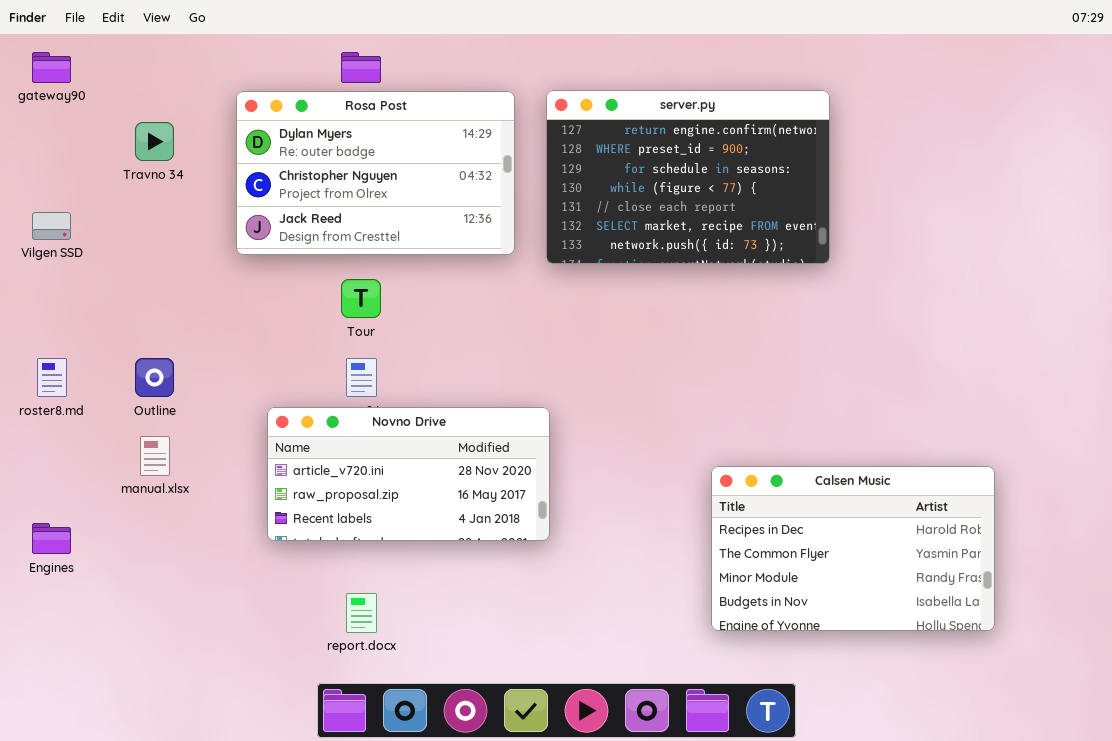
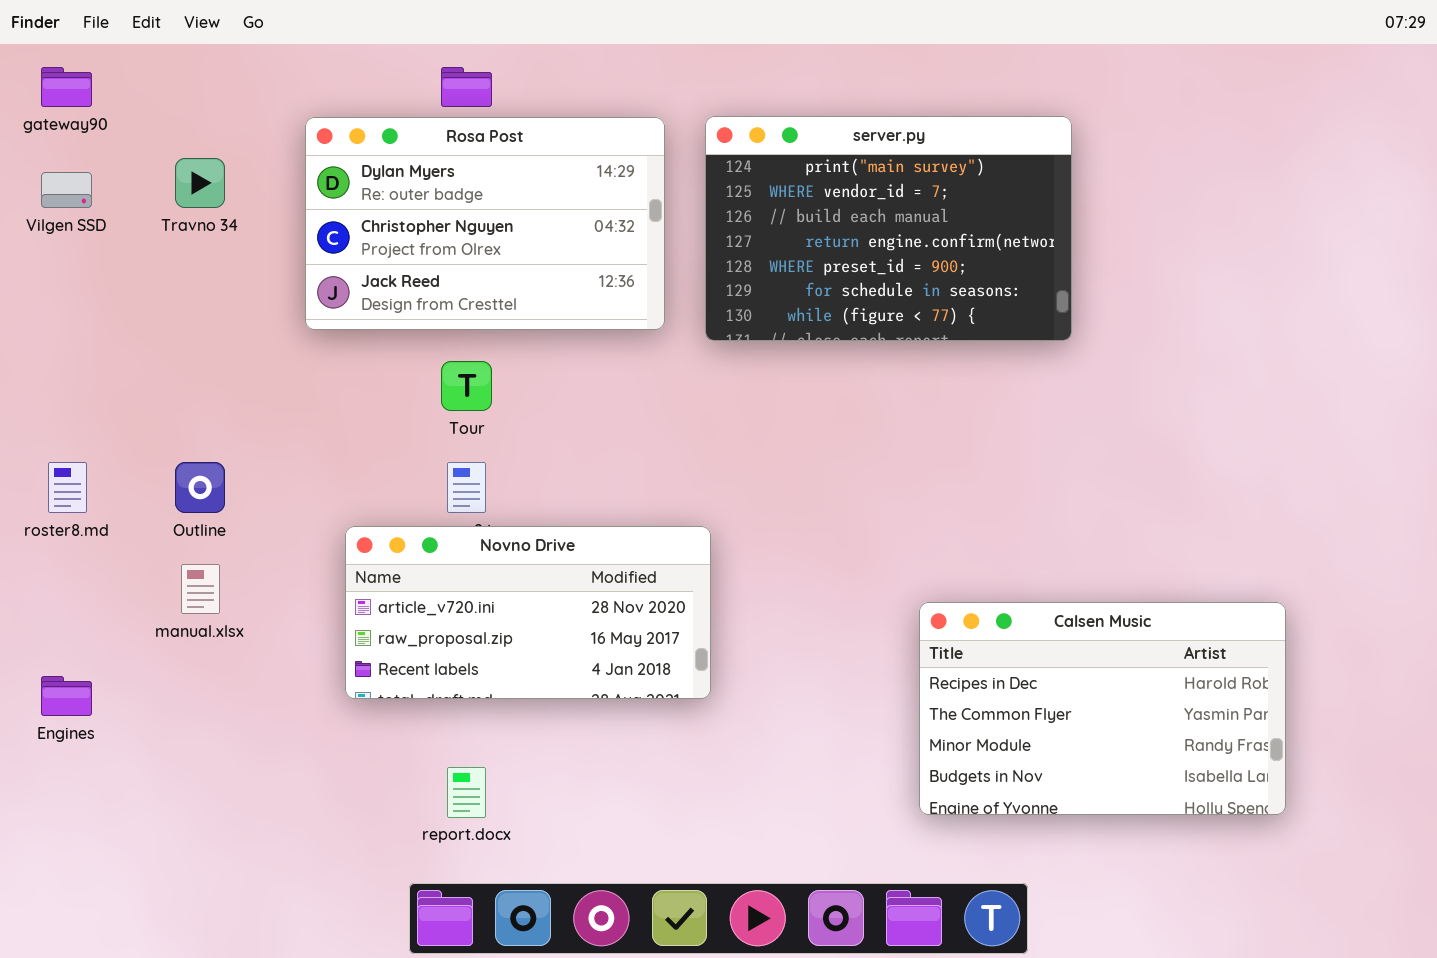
server.py: [546,90,830,264] -> [705,116,1072,341], scrolled up 3 rows
Vilgen SSD: [32,212,71,240] -> [41,172,92,208], moved

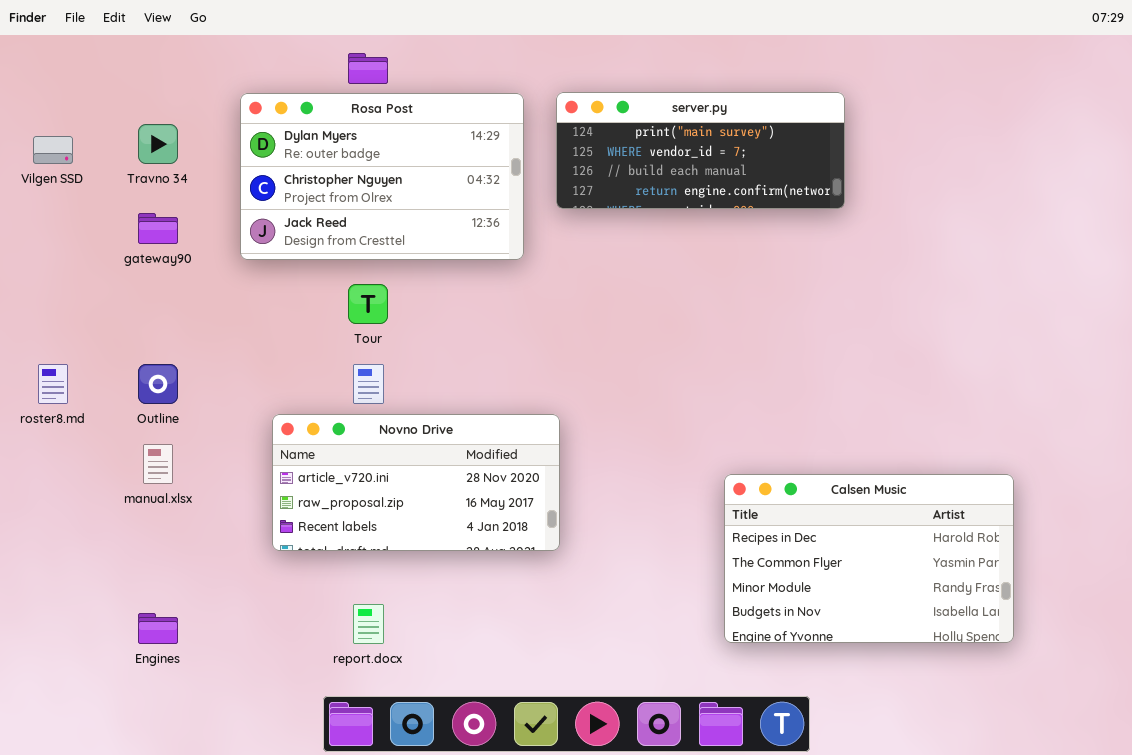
gateway90: [41,67,92,107] -> [138,213,178,244], moved
server.py: [705,116,1072,341] -> [556,92,845,209], resized
Engines: [41,676,92,716] -> [138,613,178,644], moved

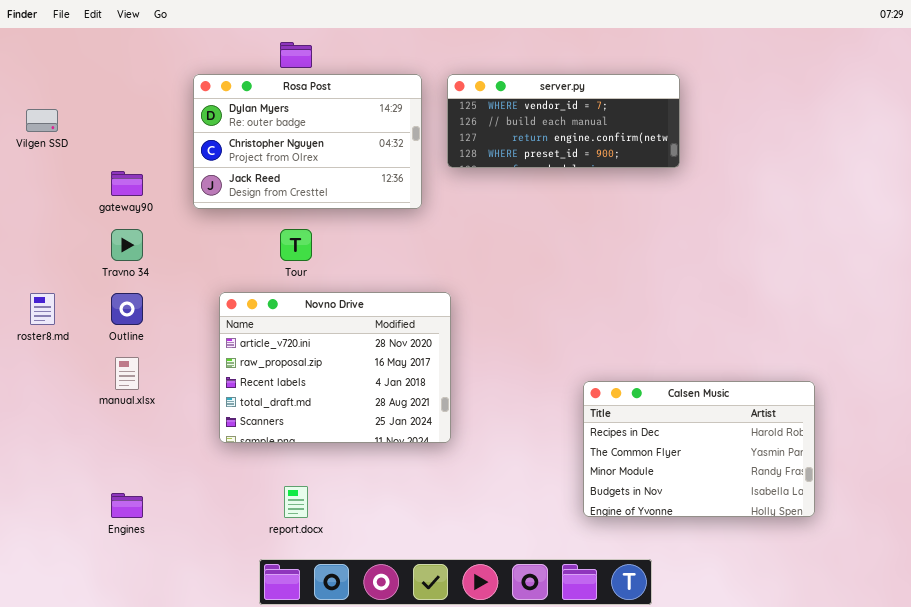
server.py: [556,92,845,209] -> [447,74,680,168], scrolled down 1 row
Travno 34: [138,124,178,164] -> [111,229,143,261], moved
Novno Drive: [272,414,560,551] -> [219,292,451,443], resized

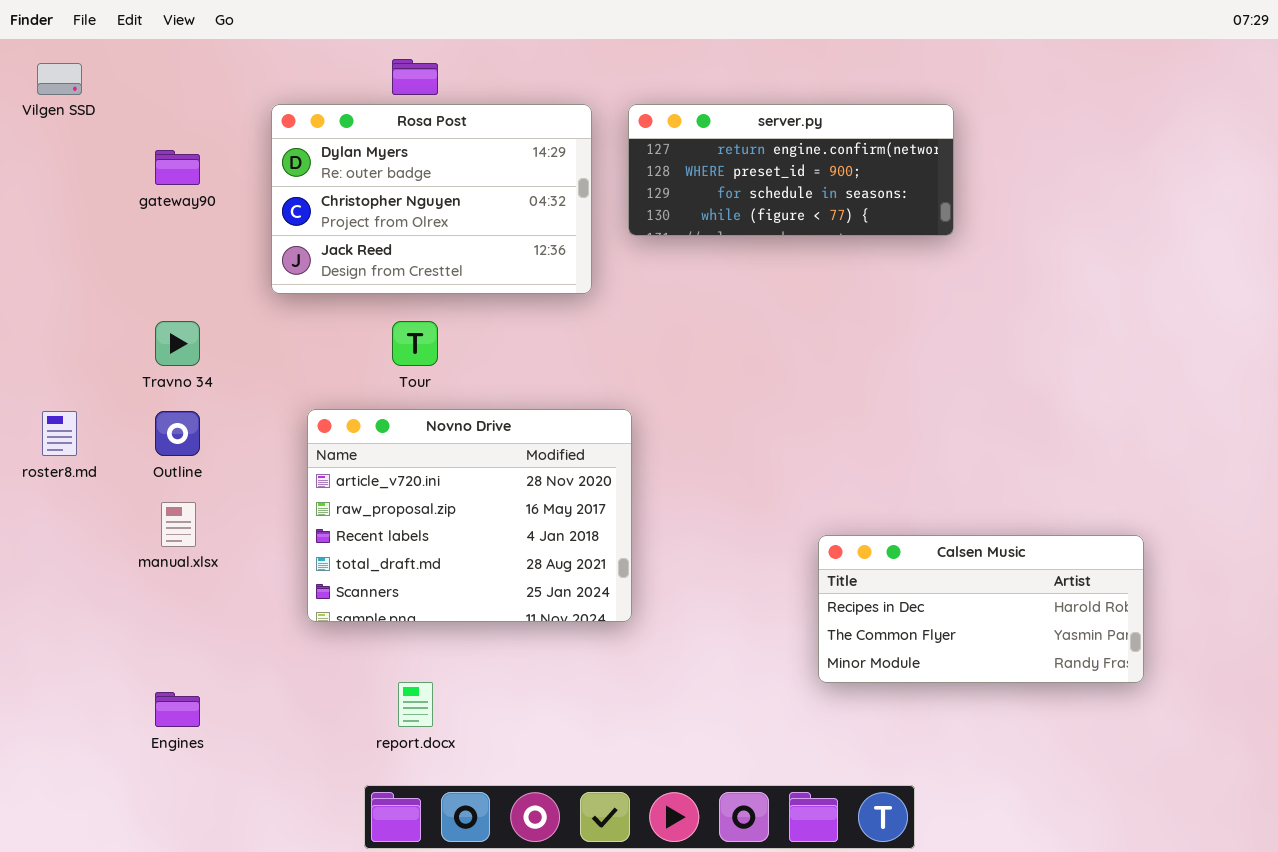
server.py: [447,74,680,168] -> [628,104,954,236], scrolled down 2 rows
Vilgen SSD: [26,109,58,132] -> [37,63,82,95], moved
gateway90: [111,171,143,196] -> [155,150,200,185], moved
Calsen Music: [583,381,815,517] -> [818,535,1144,683], resized

